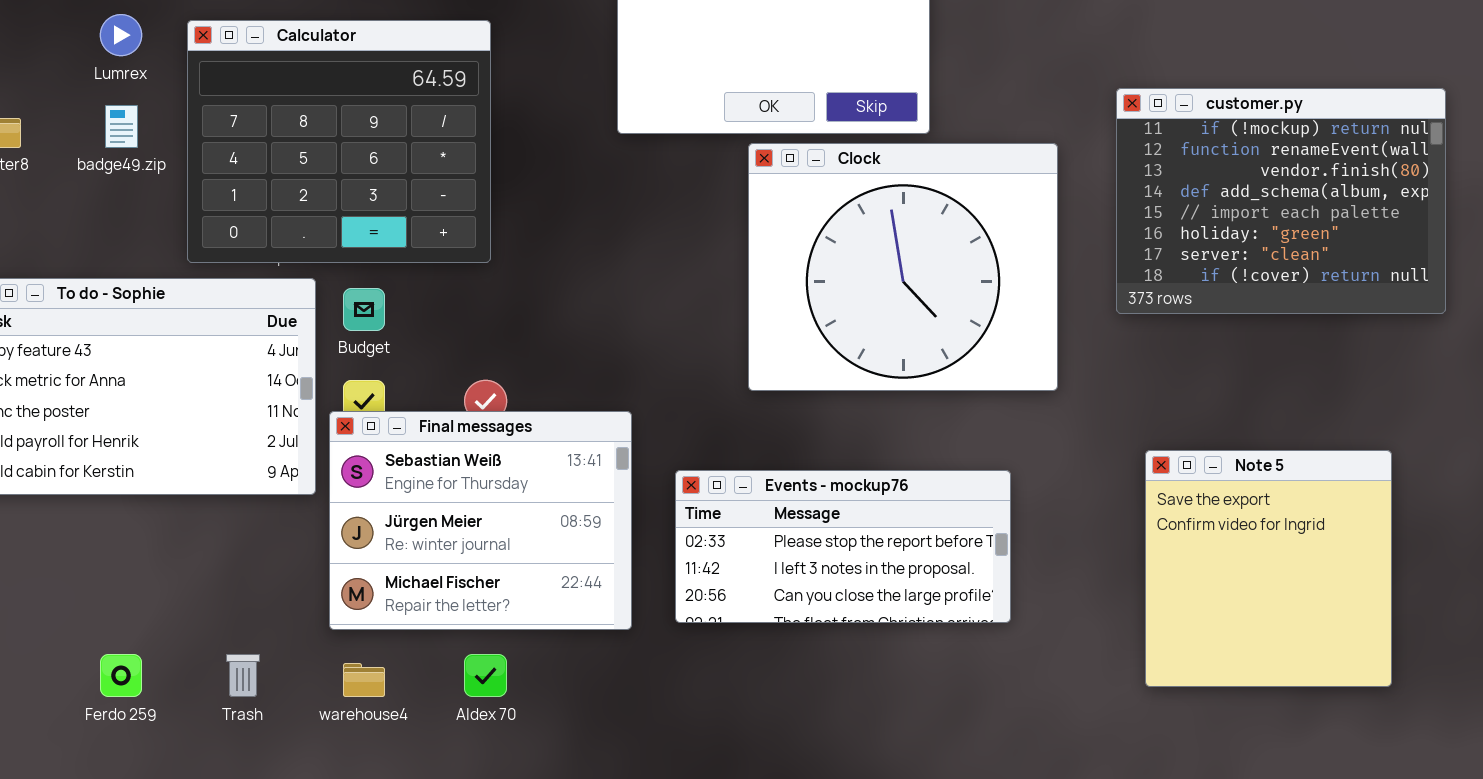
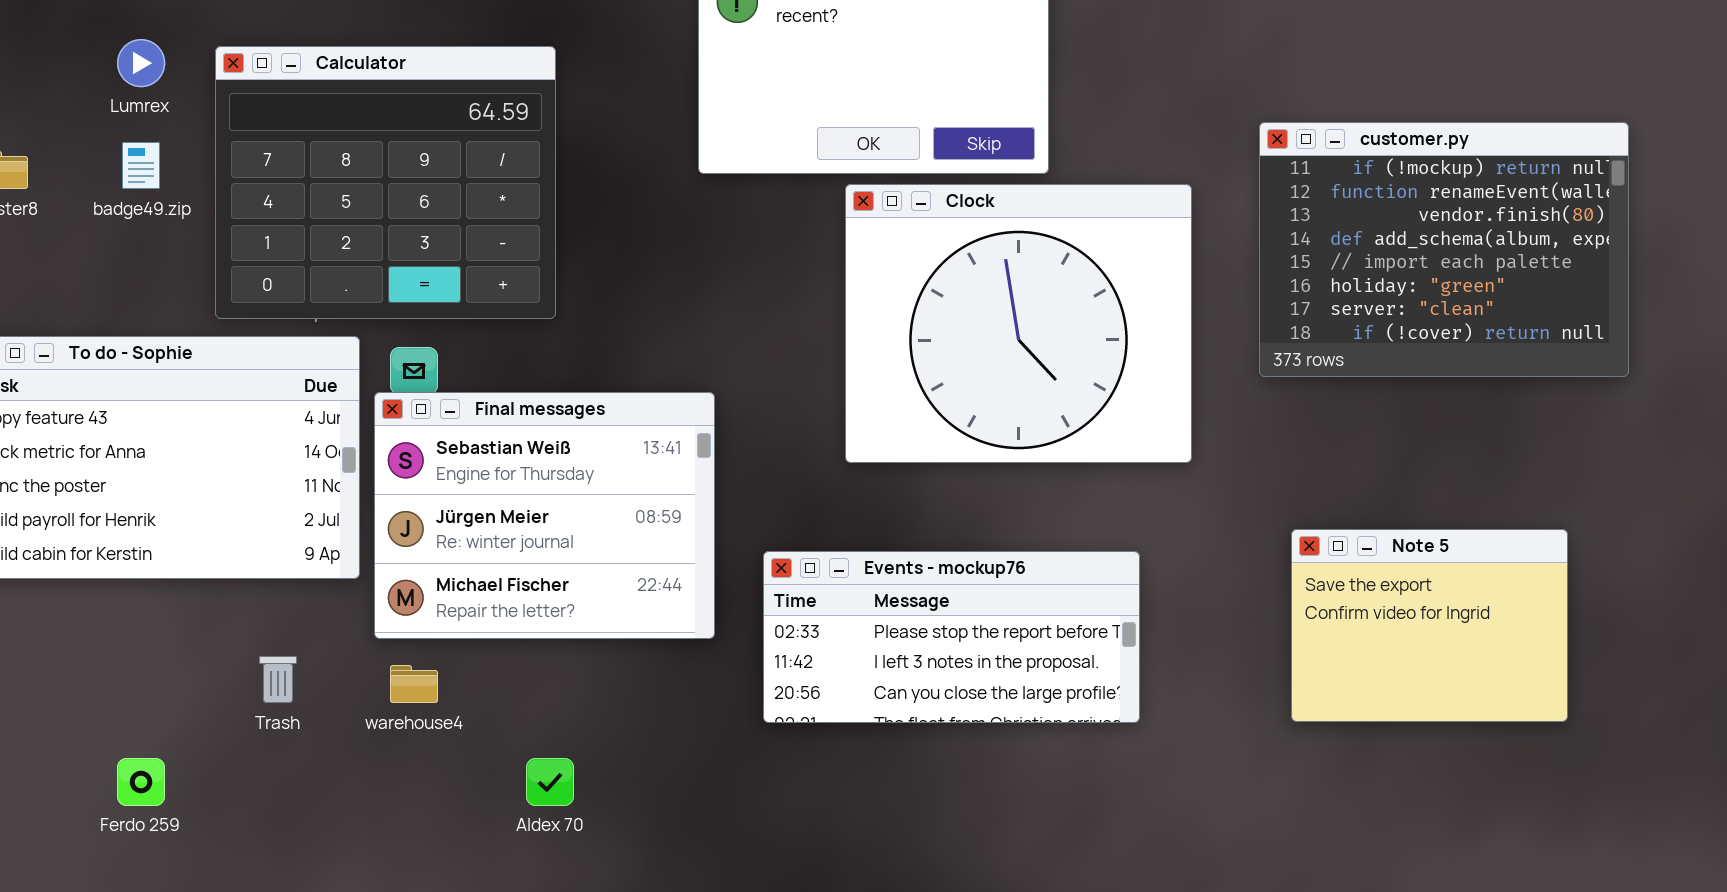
Final messages: [329,411,632,630] -> [374,392,715,639], moved
Note 5: [1145,450,1392,687] -> [1291,529,1568,722], resized
Trash: [226,654,260,697] -> [259,656,297,703], moved
warehouse4: [343,663,385,697] -> [390,665,438,703], moved

